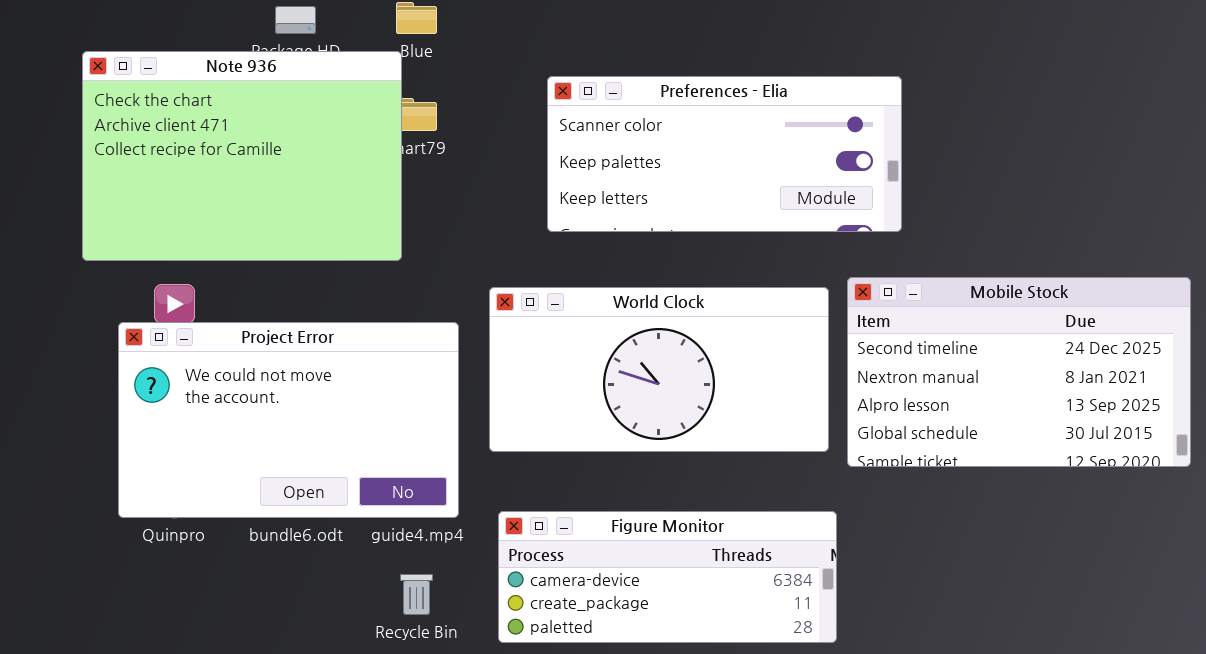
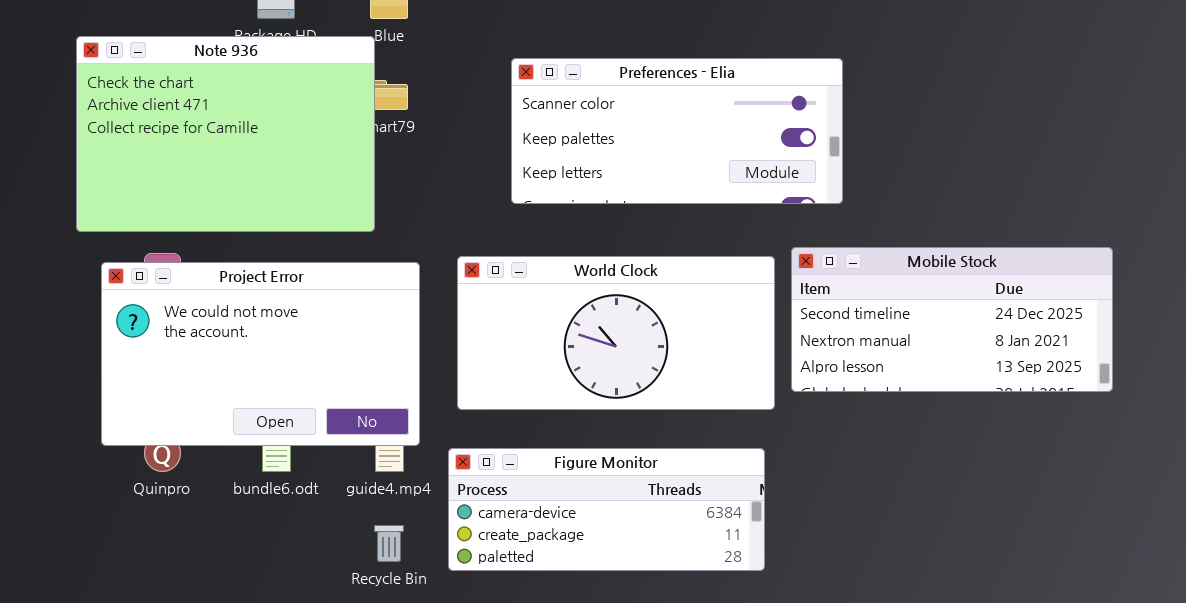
Mobile Stock: [847,277,1191,467] -> [791,247,1113,392], resized
Project Error: [118,322,459,518] -> [101,262,420,446], moved
Figure Monitor: [498,511,837,643] -> [448,448,765,571], moved

